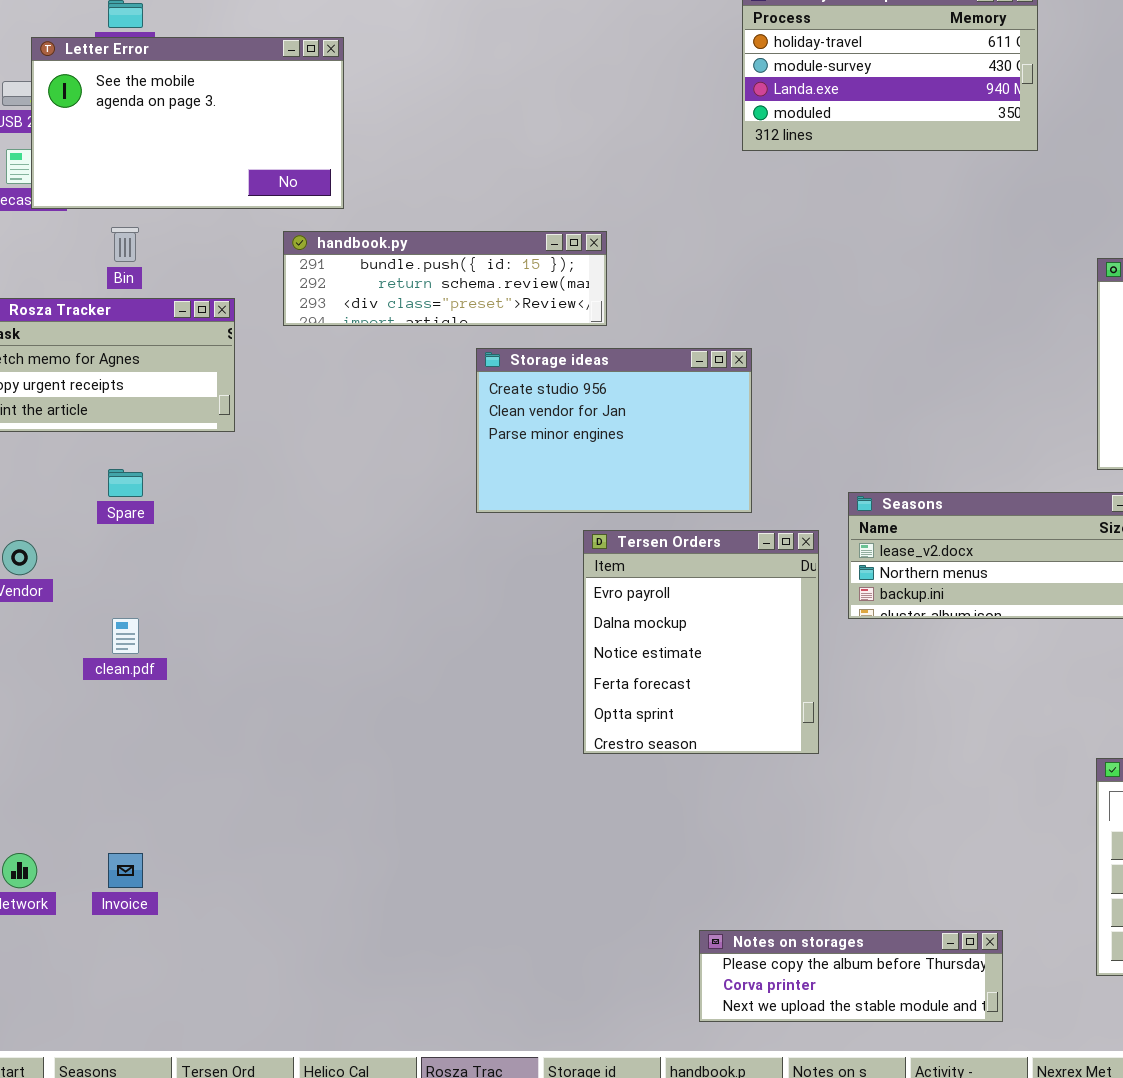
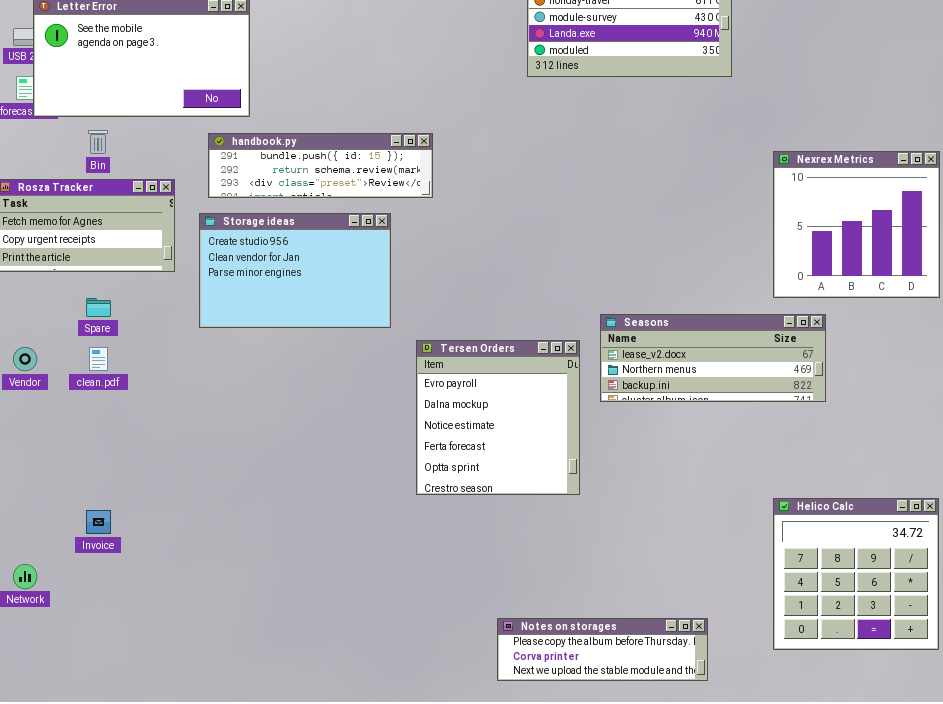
Storage ideas: [476,348,752,513] -> [199,213,391,328], moved
clean.pdf: [112,618,139,654] -> [89,347,108,371], moved
Invoice: [108,853,143,888] -> [86,510,111,534], moved

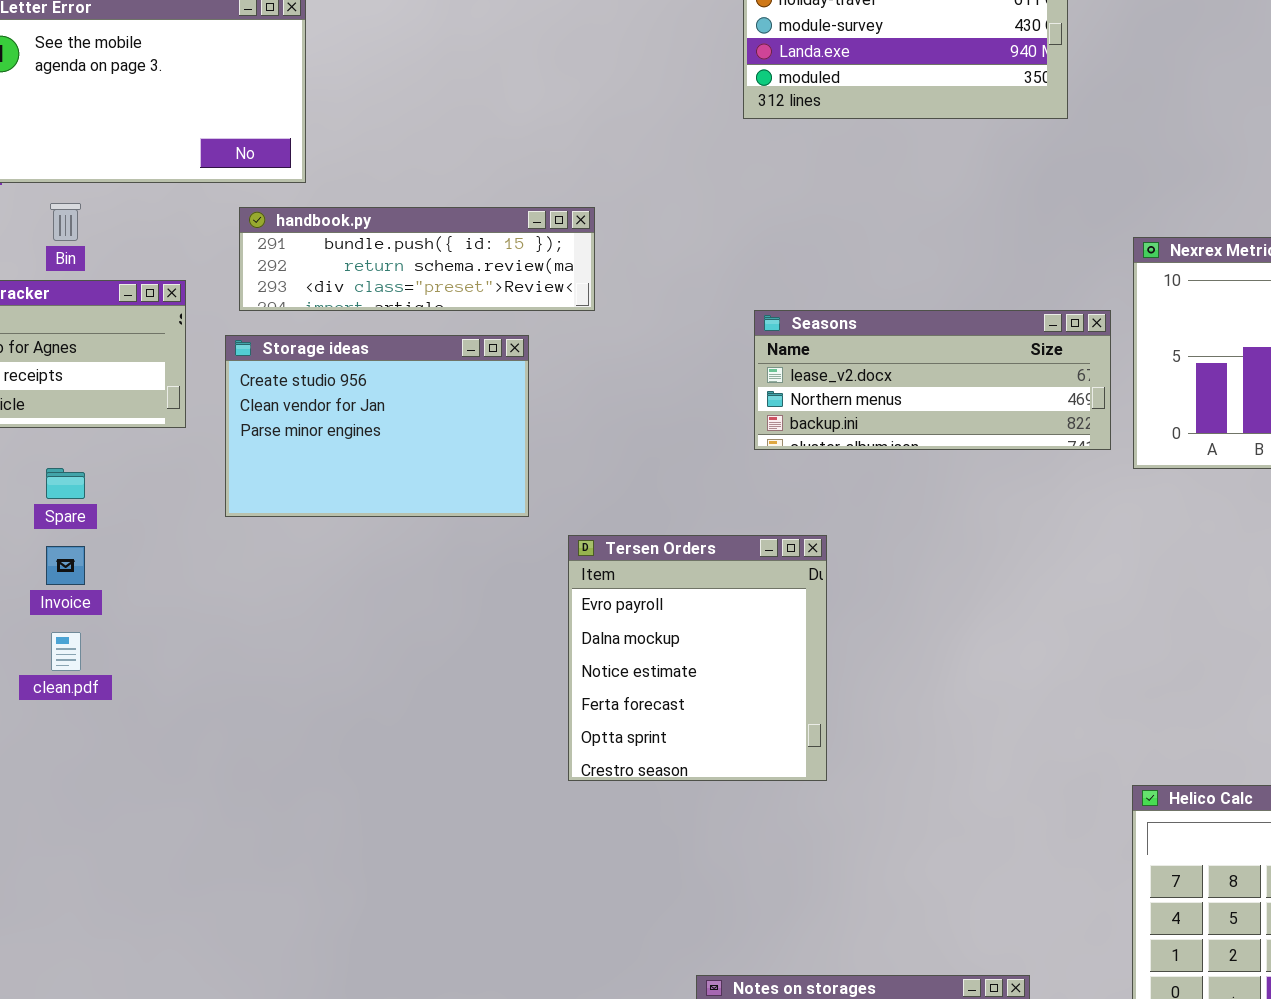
Seasons: [600,314,826,402] -> [754,310,1111,450], moved
clean.pdf: [89,347,108,371] -> [51,632,81,671], moved
Invoice: [86,510,111,534] -> [46,546,85,585], moved

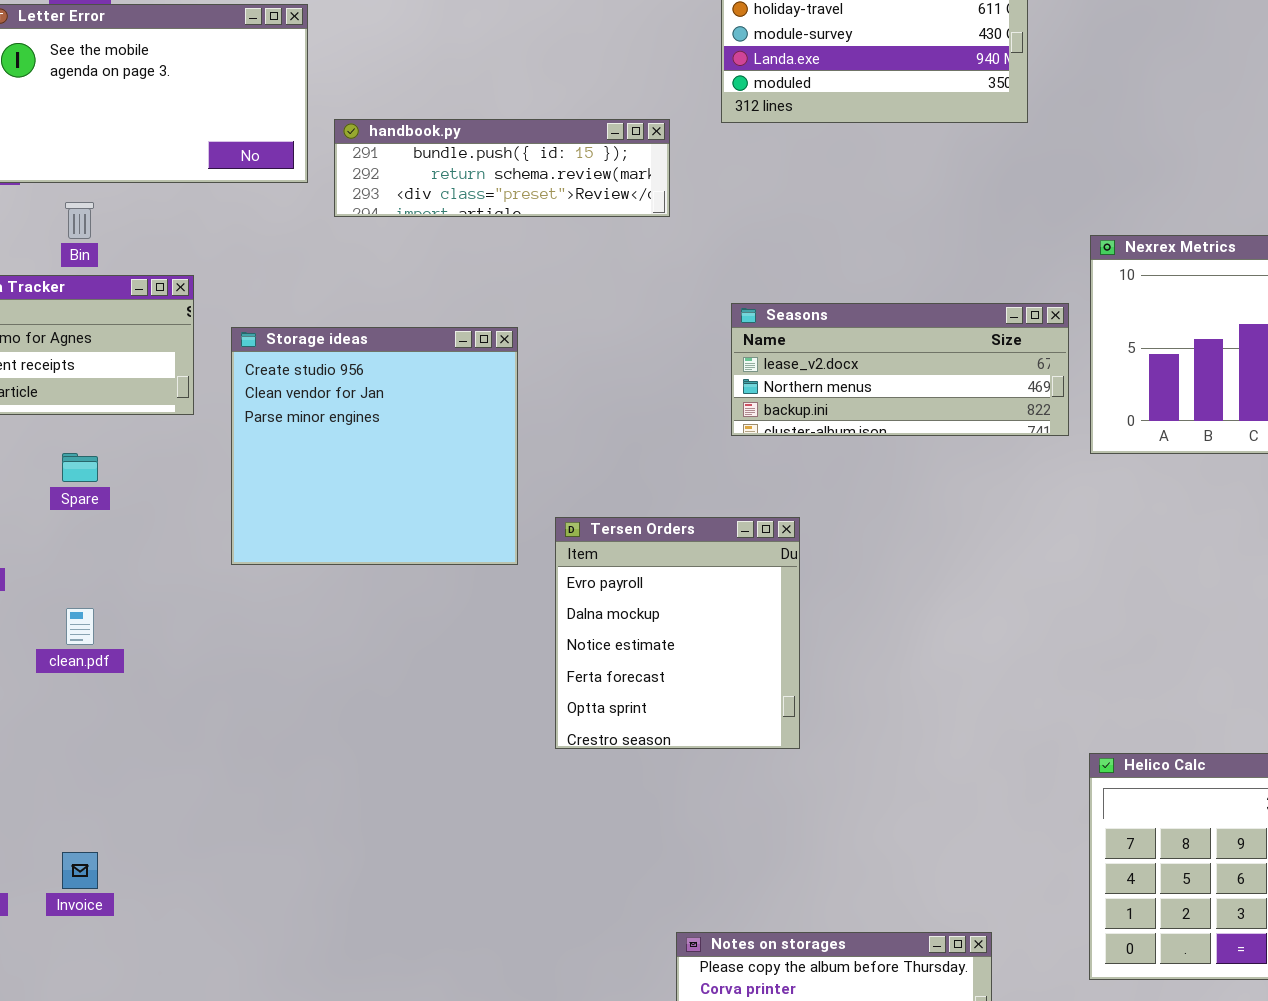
handbook.py: [239,207,595,311] -> [334,119,670,217], moved
Storage ideas: [225,335,529,517] -> [231,327,518,565], resized
Invoice: [46,546,85,585] -> [62,852,98,889], moved

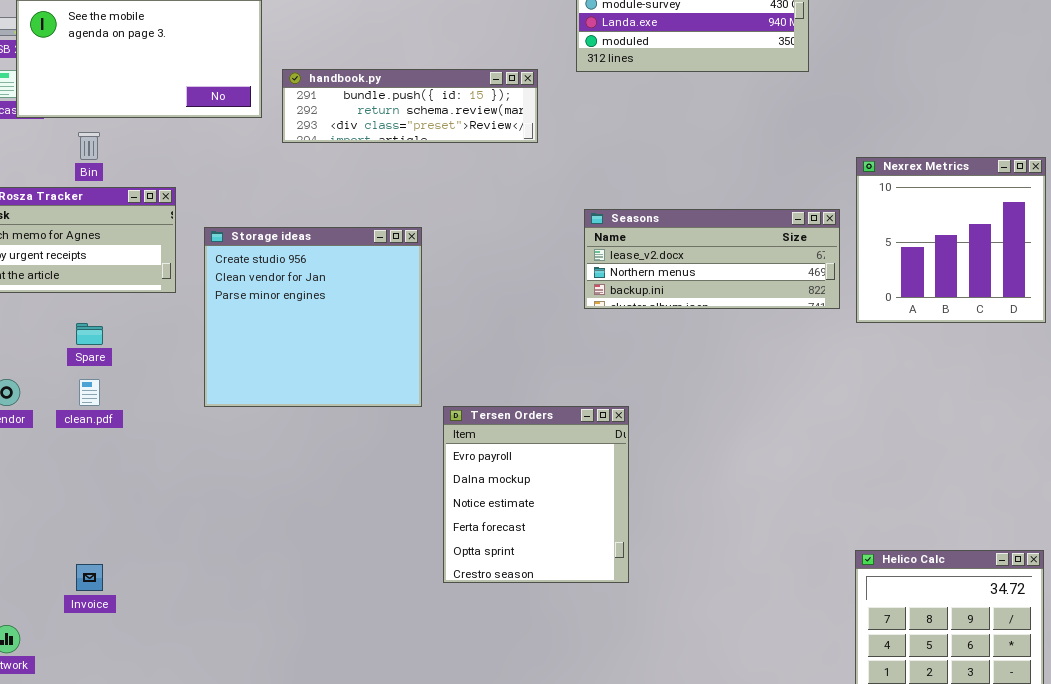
Tersen Orders: [555,517,800,749] -> [443,406,629,583], moved
clean.pdf: [66,608,94,645] -> [79,379,100,406], moved
Invoice: [62,852,98,889] -> [76,564,103,591], moved

